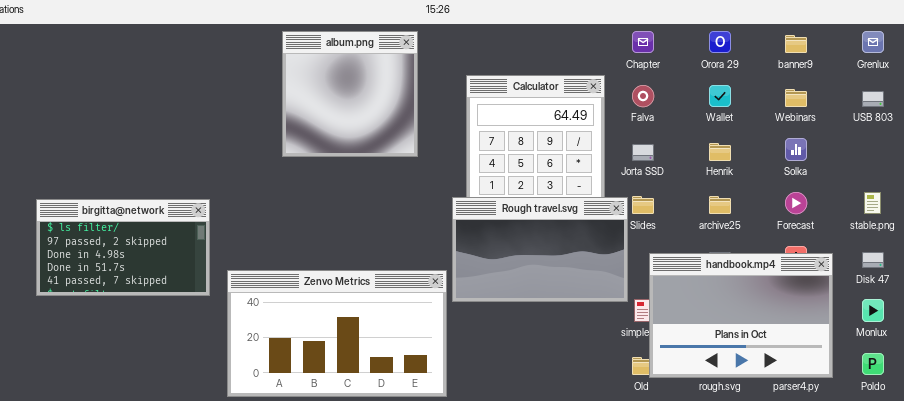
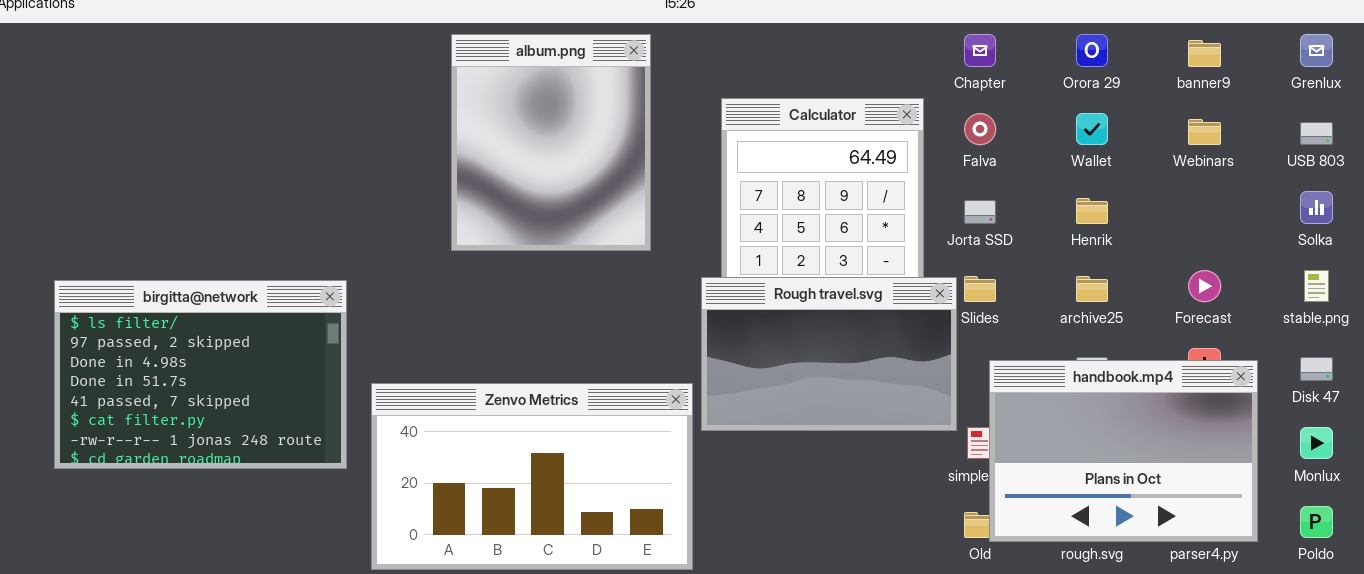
album.png: [282,31,418,157] -> [451,34,651,251], resized
Solka: [785,138,807,161] -> [1300,191,1333,224], moved
birgitta@network: [36,199,210,296] -> [54,280,347,469], resized

